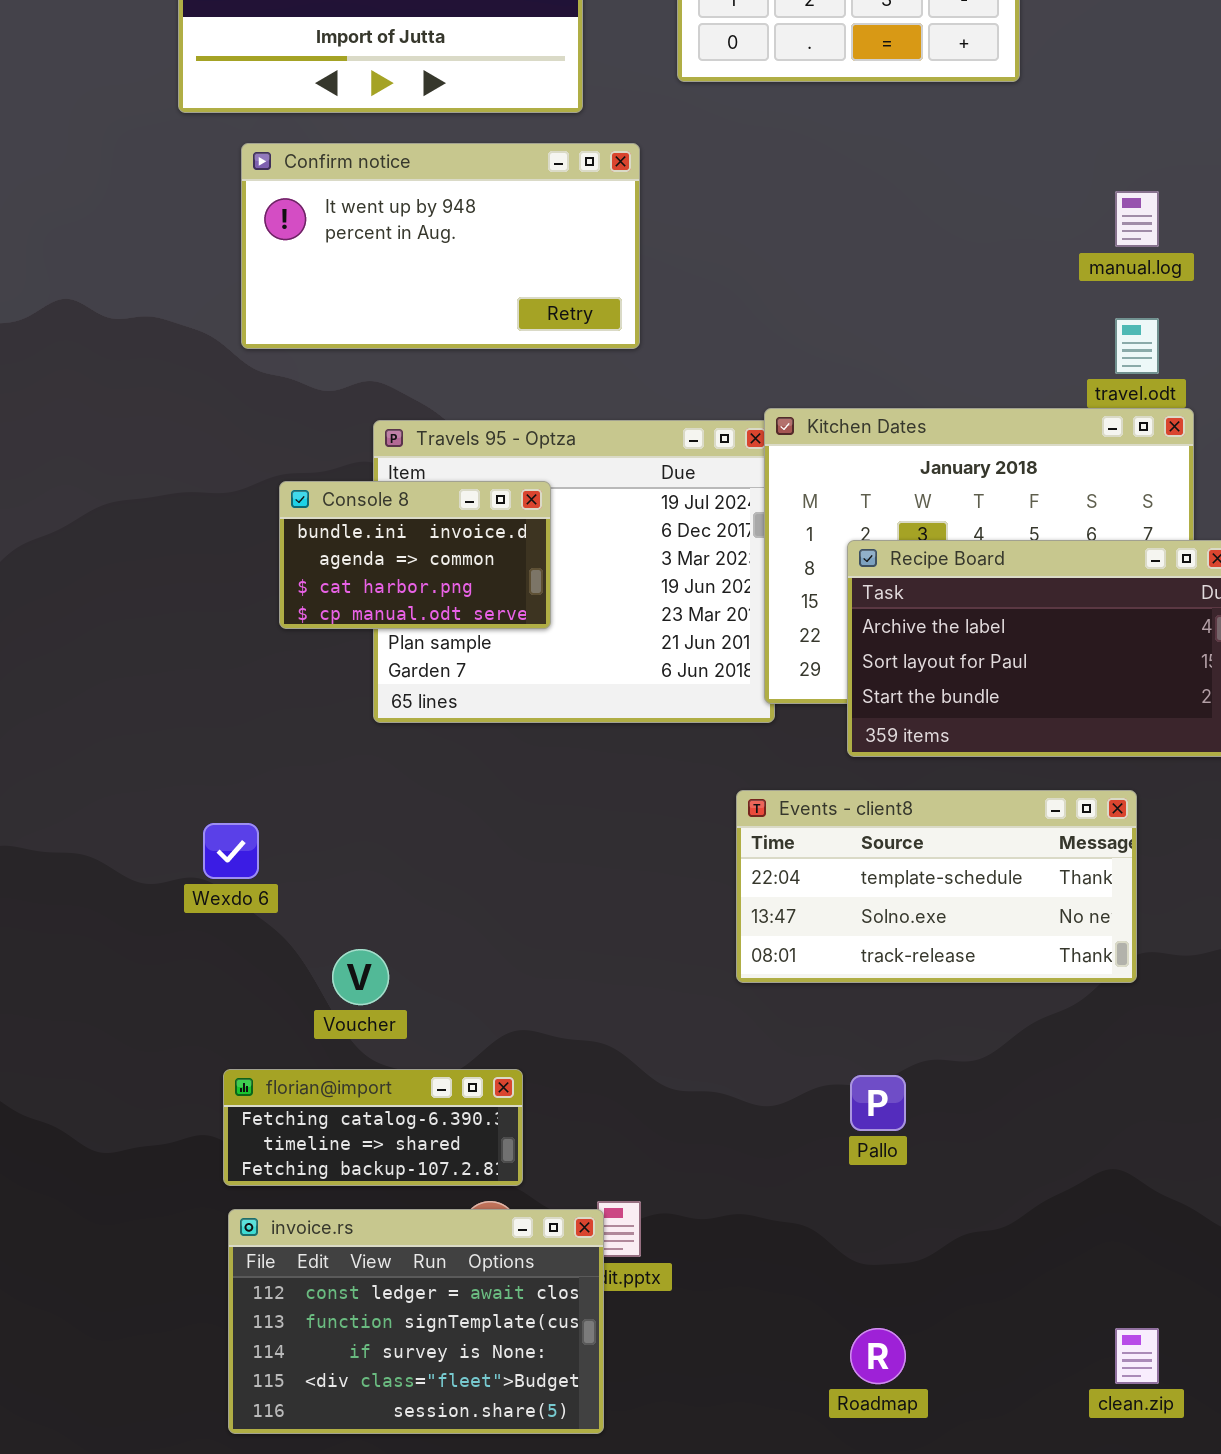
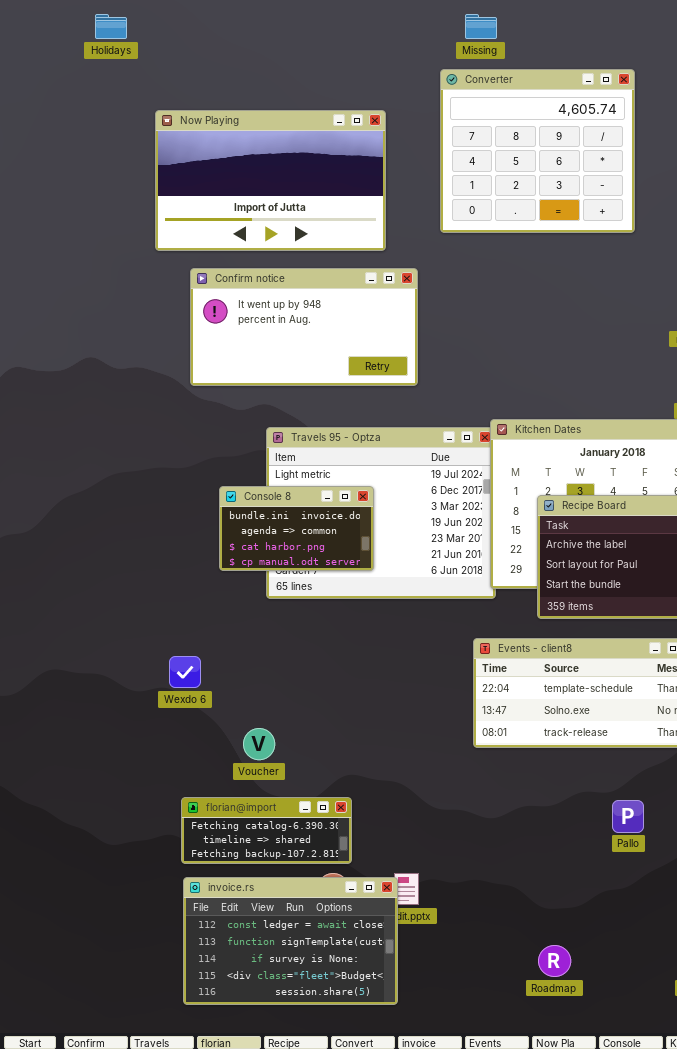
Console 8: [279,481,551,629] -> [219,486,374,571], moved
Pallo: [850,1075,906,1131] -> [612,800,644,833], moved

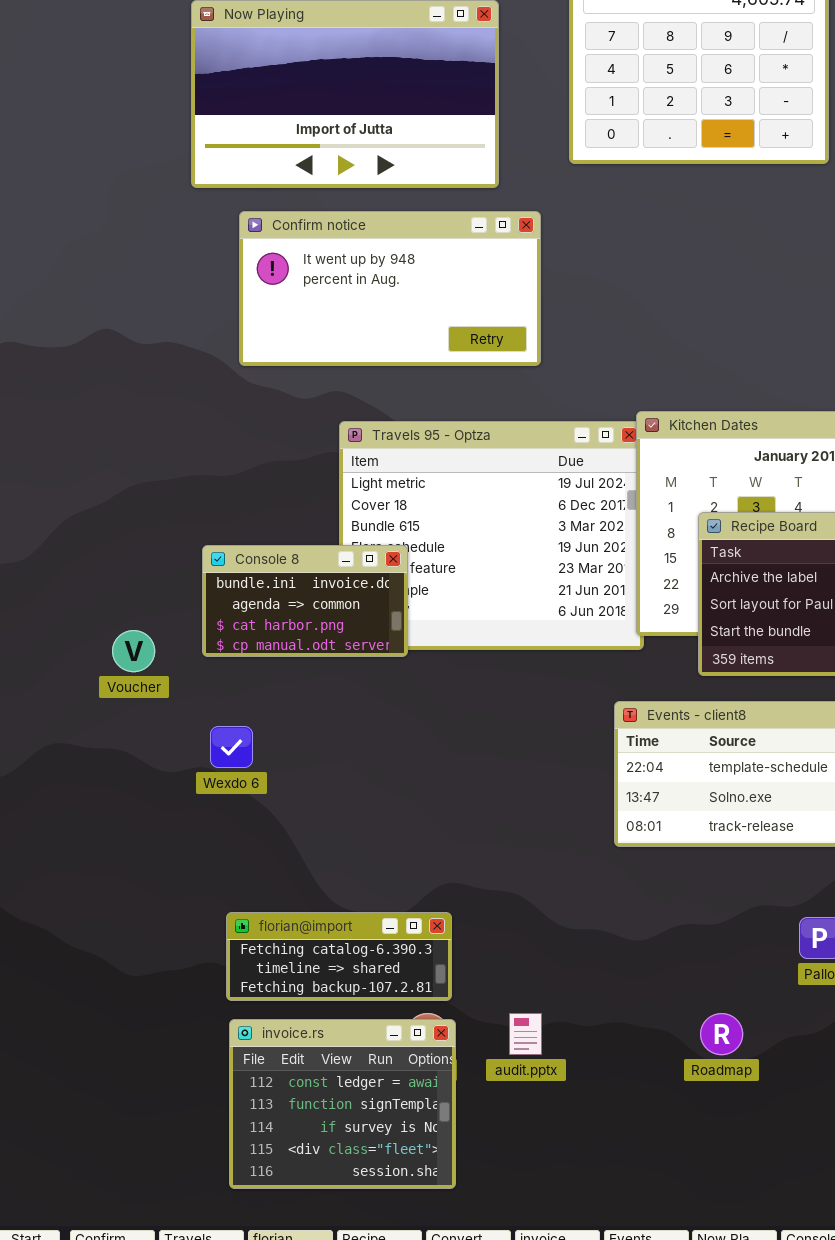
Console 8: [219,486,374,571] -> [202,545,408,657], moved
Voucher: [243,728,275,760] -> [112,630,155,672], moved
invoice.rs: [183,877,398,1005] -> [229,1019,456,1189], resized
Roadmap: [538,945,571,977] -> [700,1013,743,1055], moved

